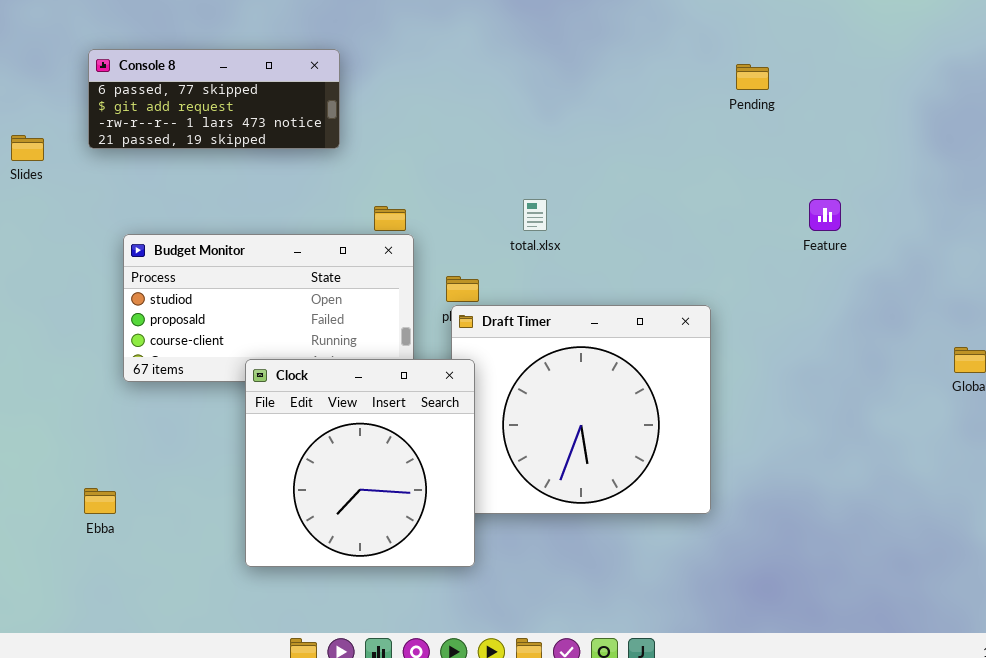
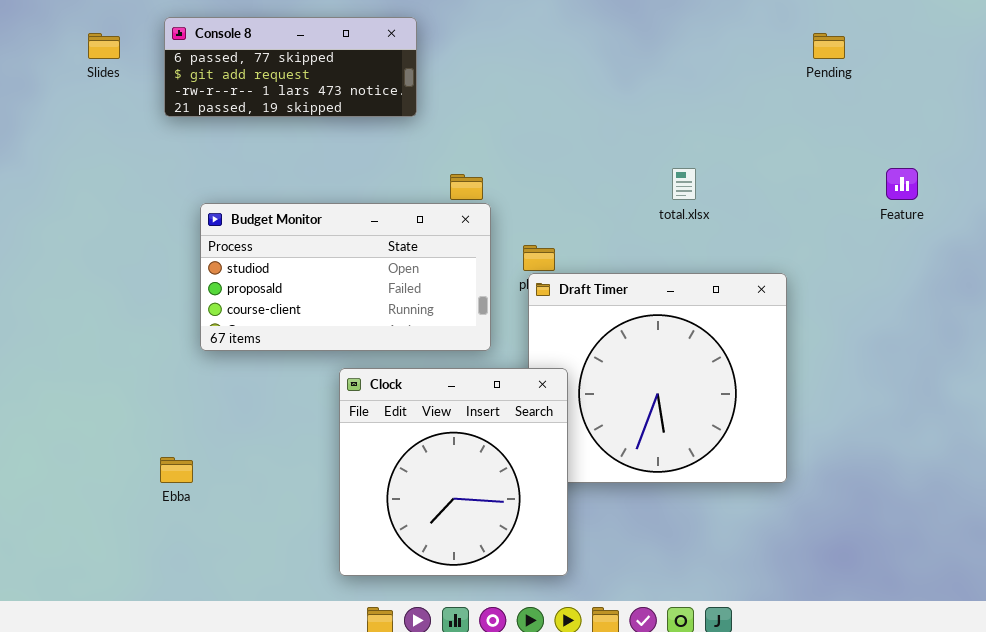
Slides: [11,135,44,161] -> [88,33,120,59], moved
total.xlsx: [523,199,547,231] -> [672,168,696,200], moved
Clock: [245,359,475,567] -> [339,368,568,576], moved

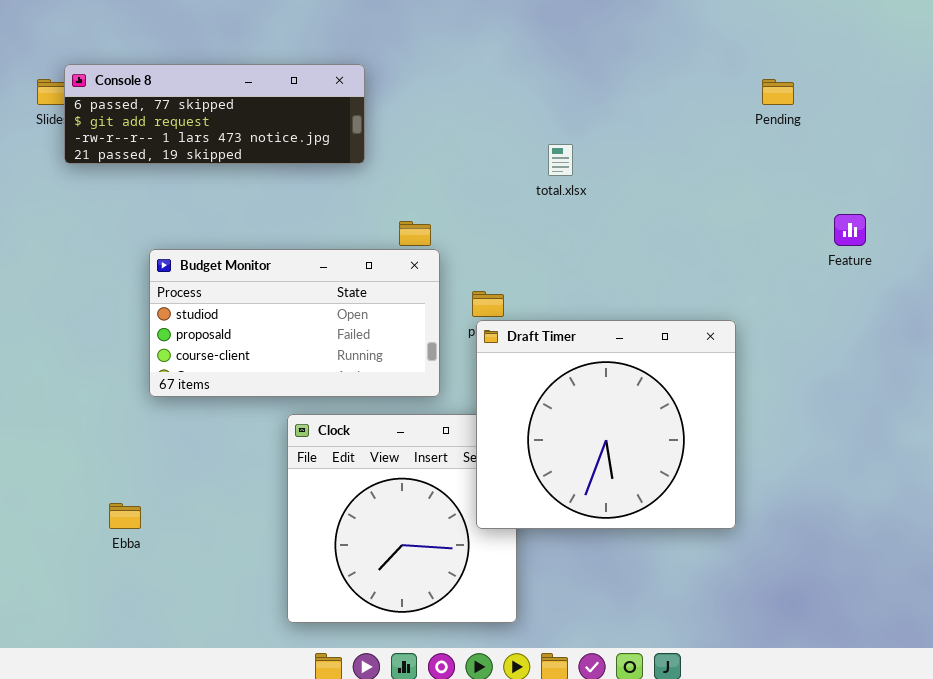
Console 8: [164,17,417,117] -> [64,64,365,164], resized
total.xlsx: [672,168,696,200] -> [548,144,573,176], moved
Draft Timer: [528,273,787,483] -> [476,320,736,529], raised

